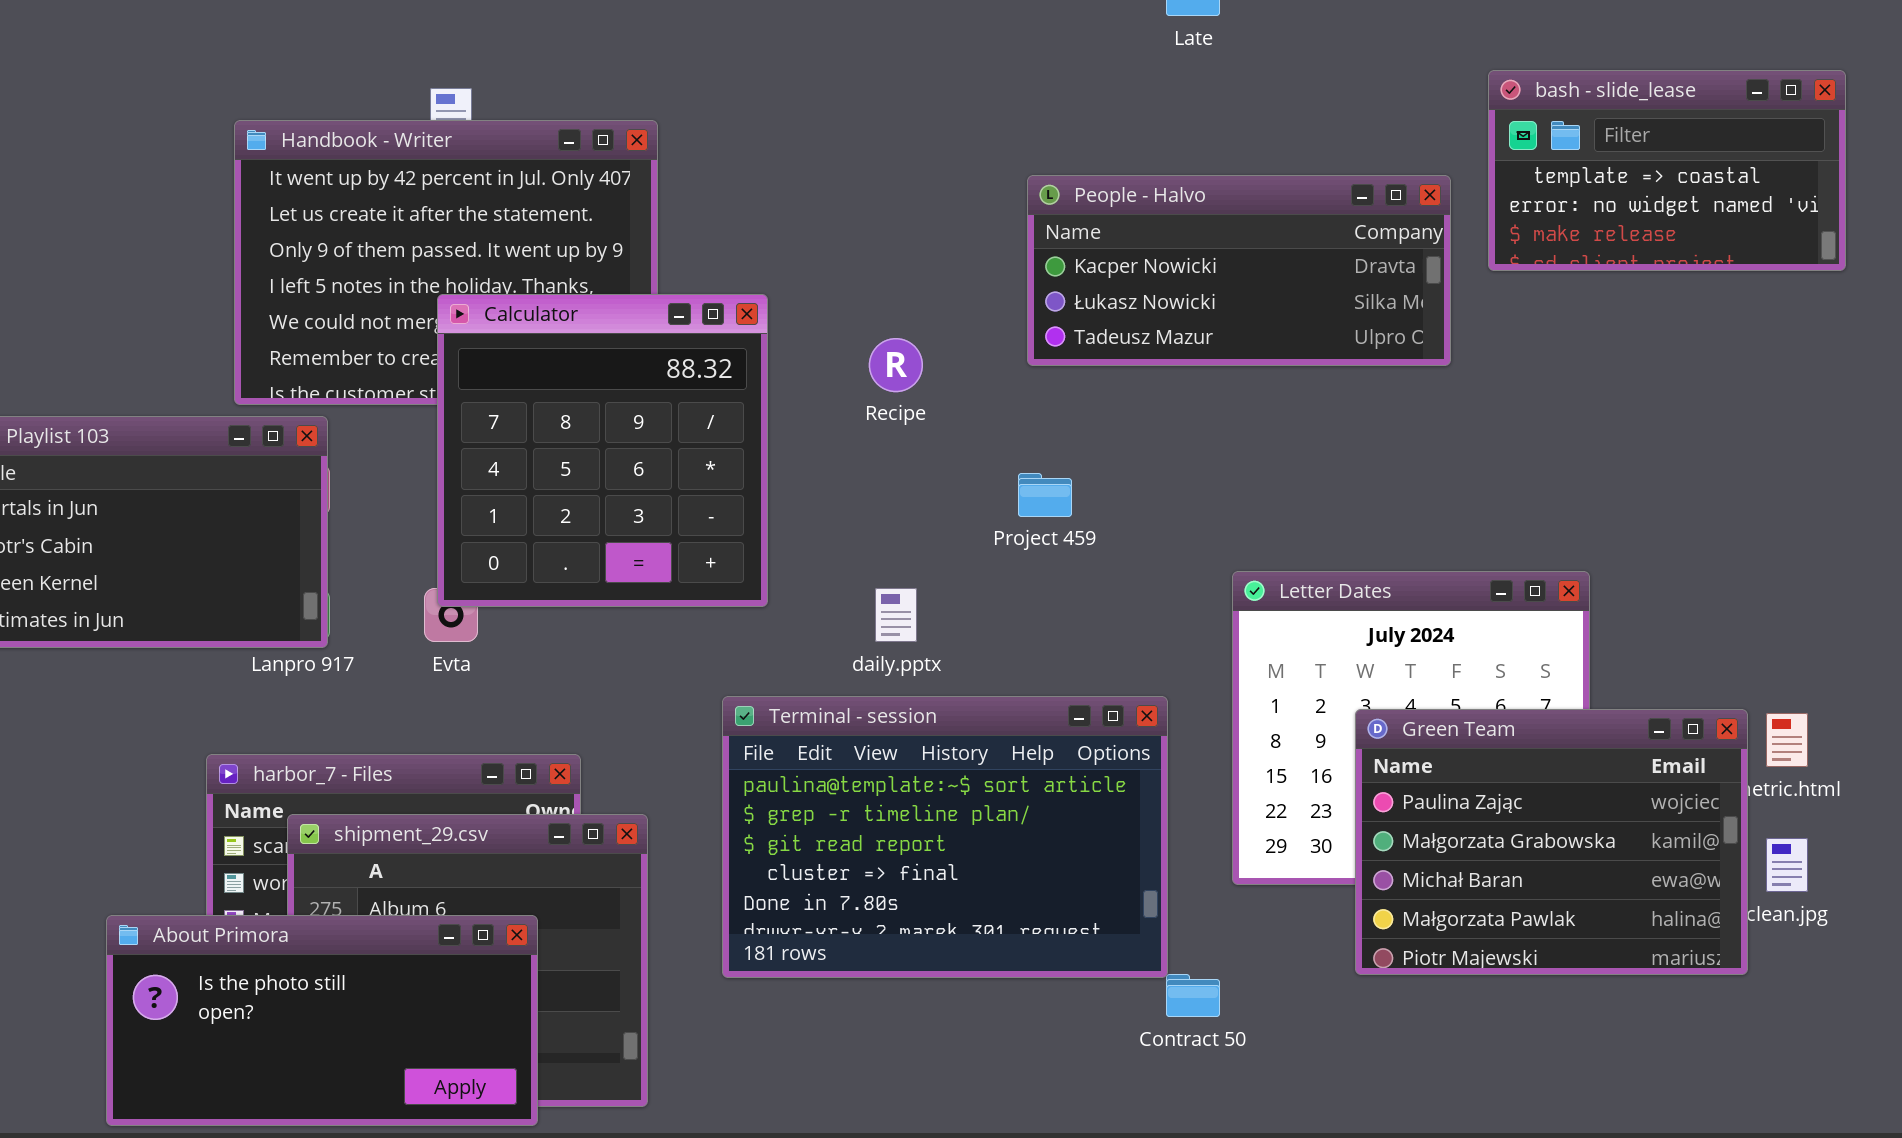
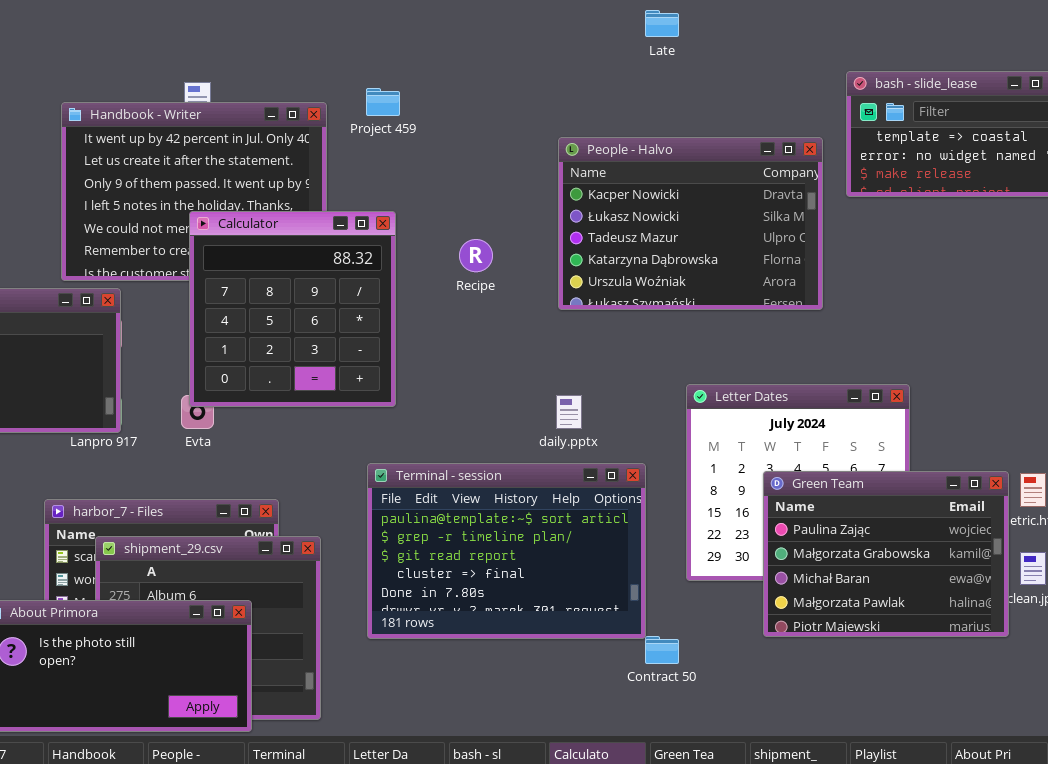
People - Halvo: [1027,175,1451,366] -> [558,137,823,310], resized
Project 459: [1018,473,1072,517] -> [366,88,400,116], moved
daily.pptx: [875,588,917,642] -> [556,395,582,429], moved

